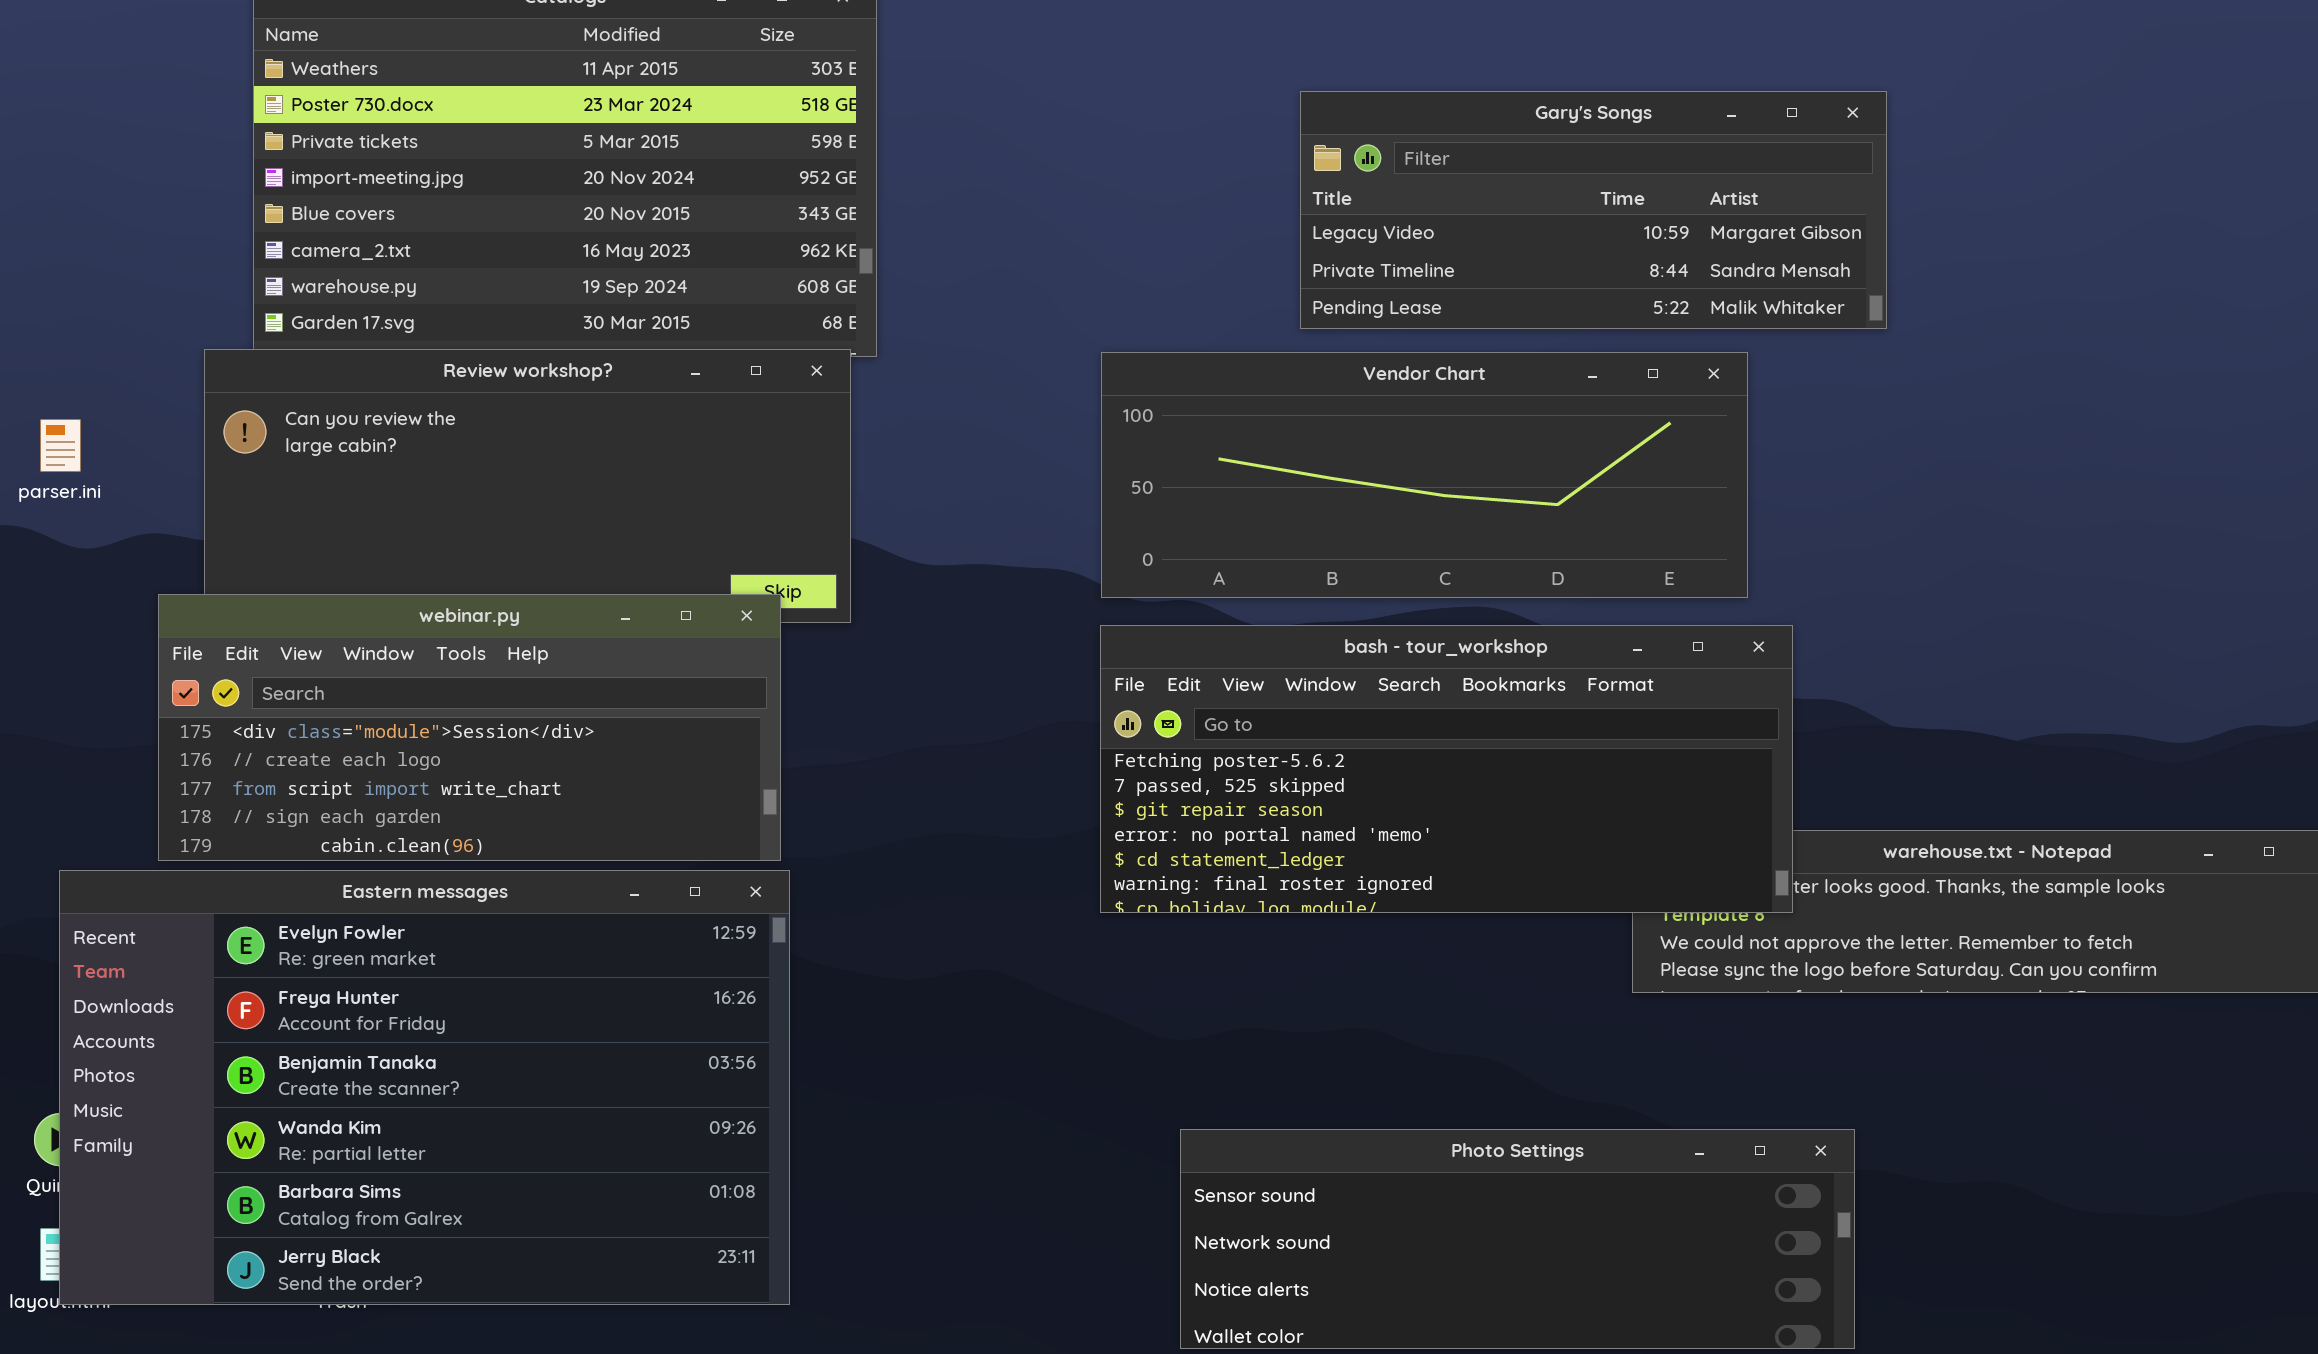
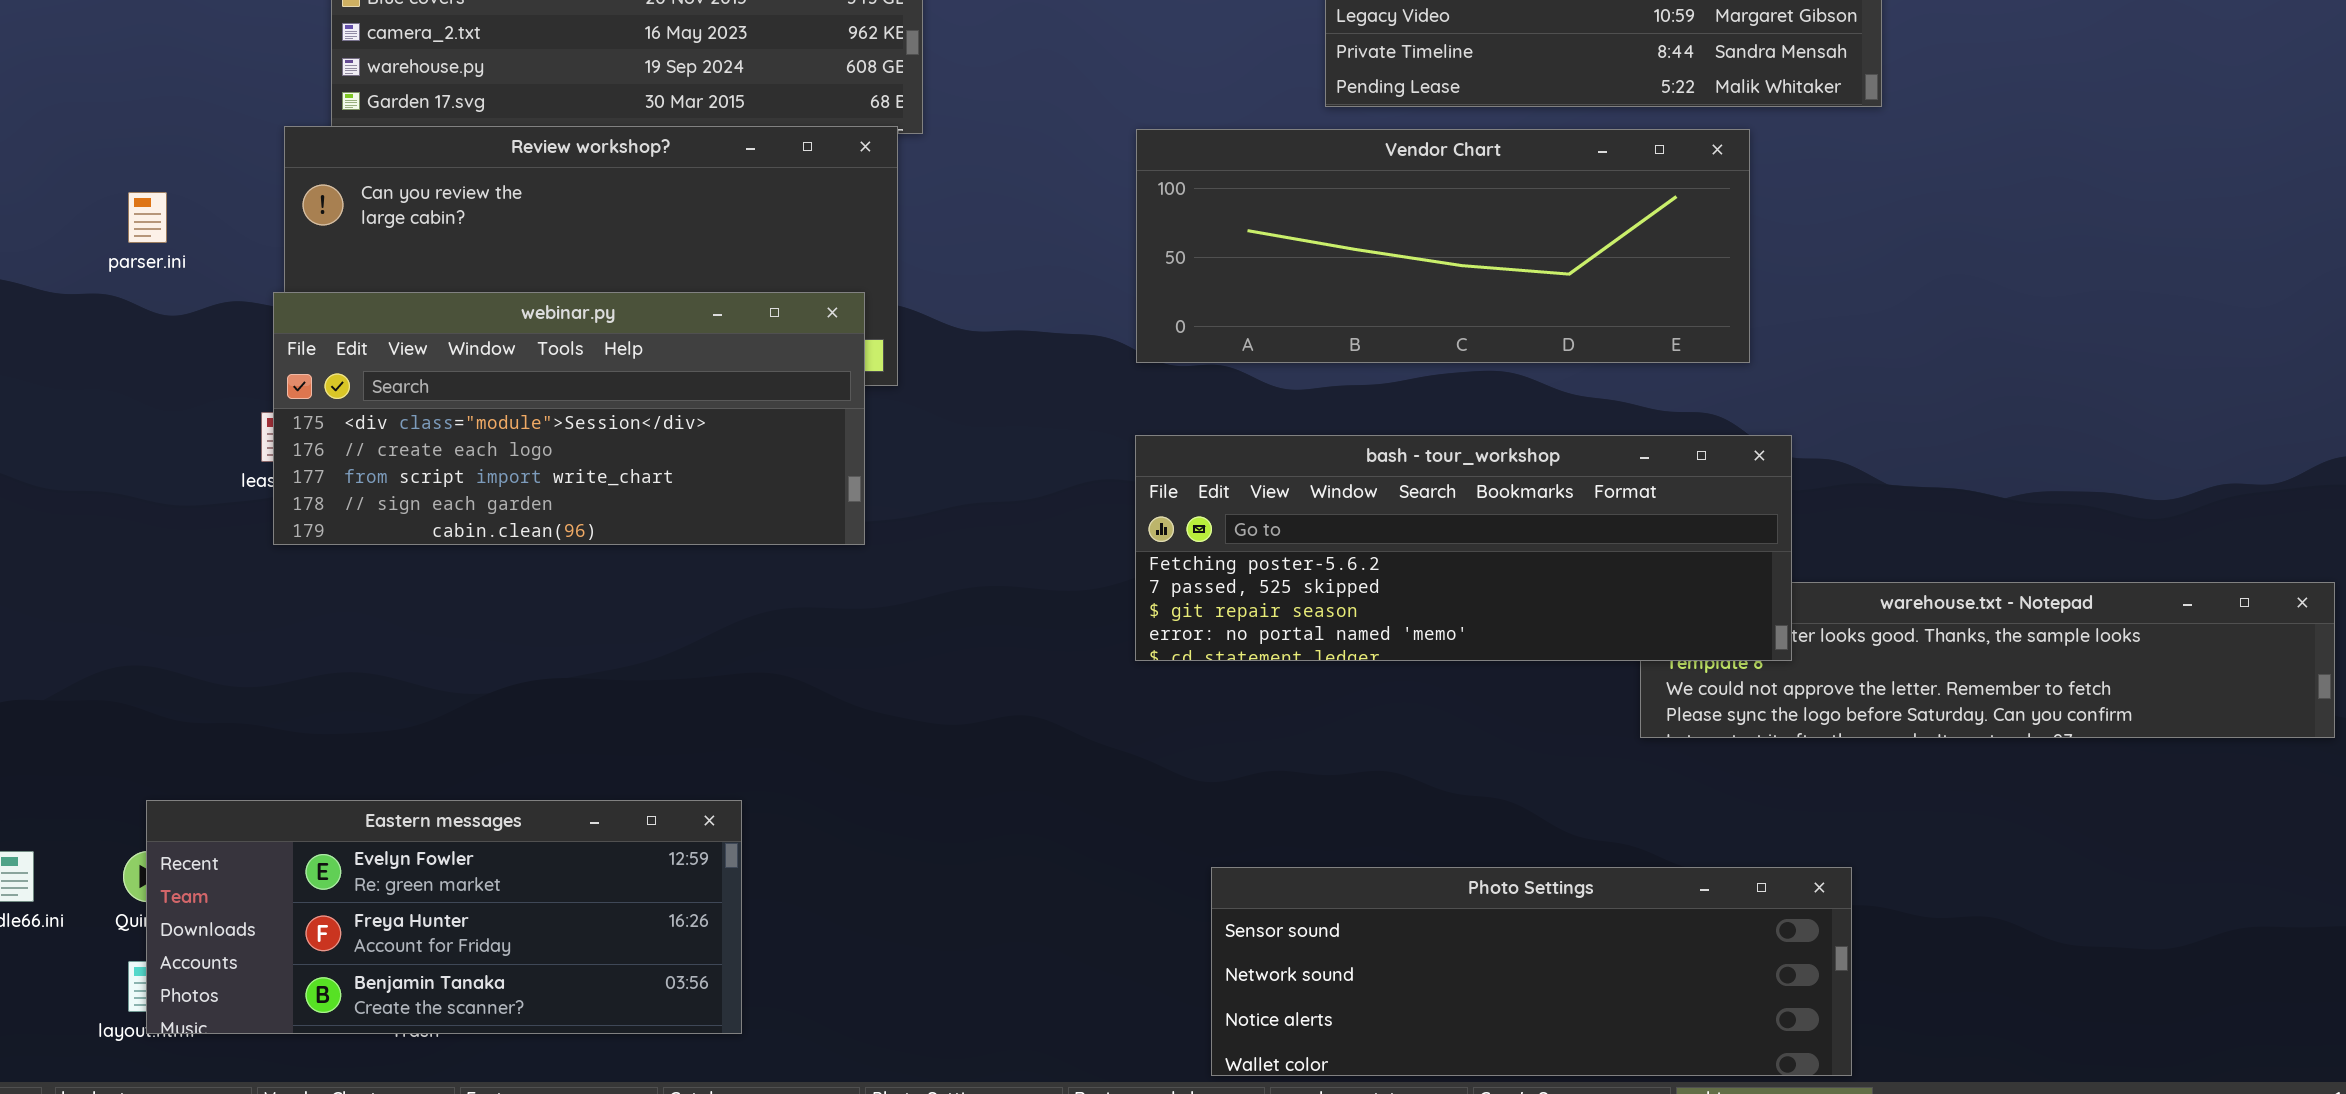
webinar.py: [158,594,781,861] -> [273,292,865,545], moved
bash - tour_workshop: [1100,625,1793,913] -> [1135,435,1792,661], resized
Eastern messages: [59,870,790,1305] -> [146,800,742,1034], resized

